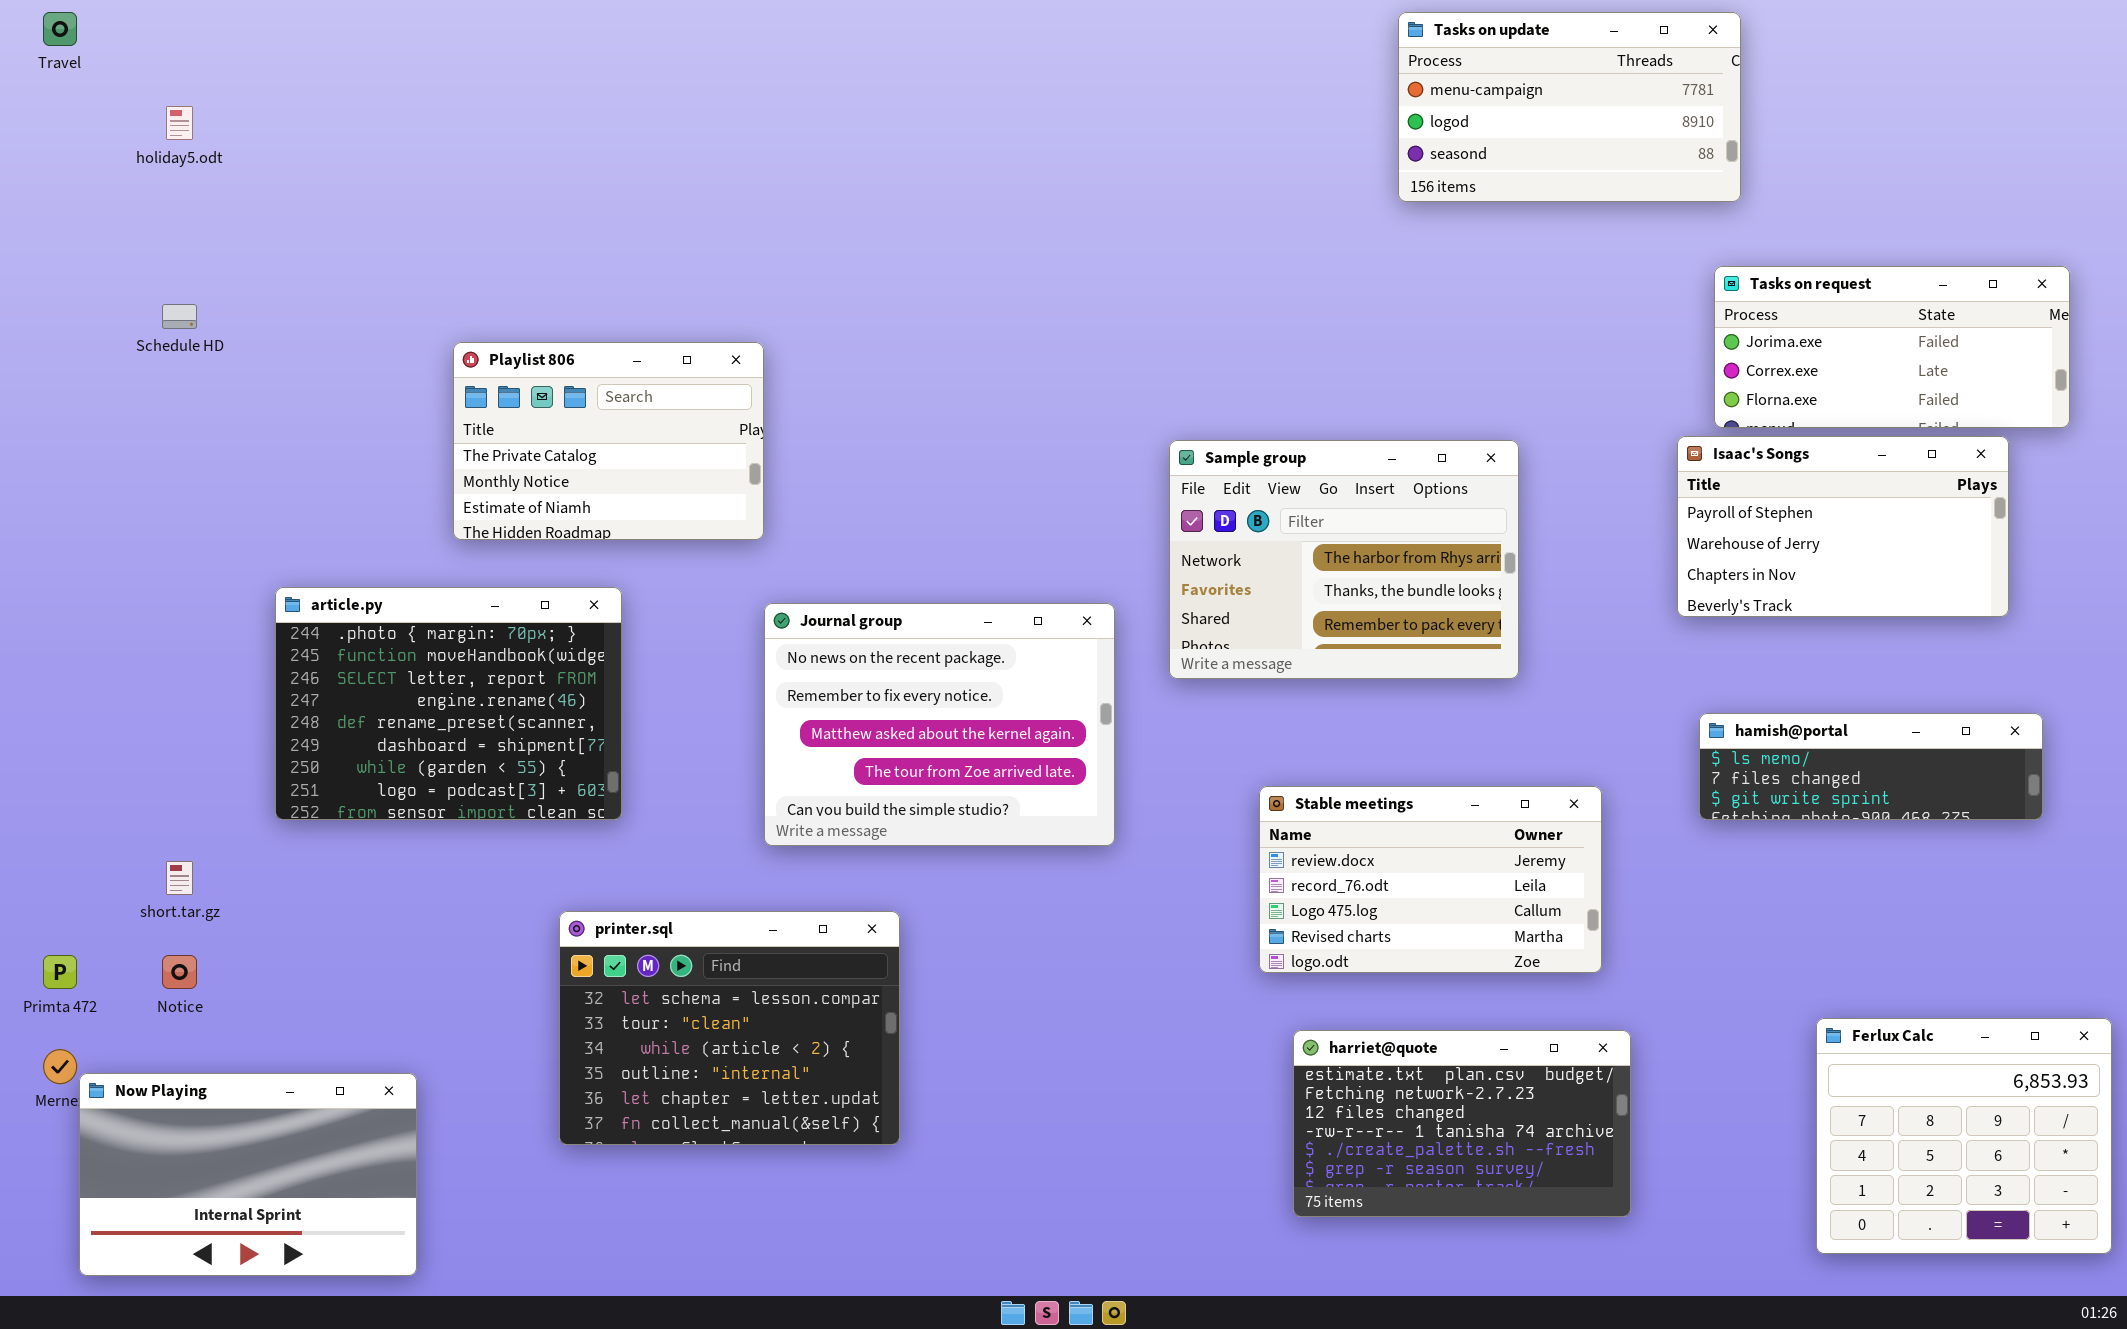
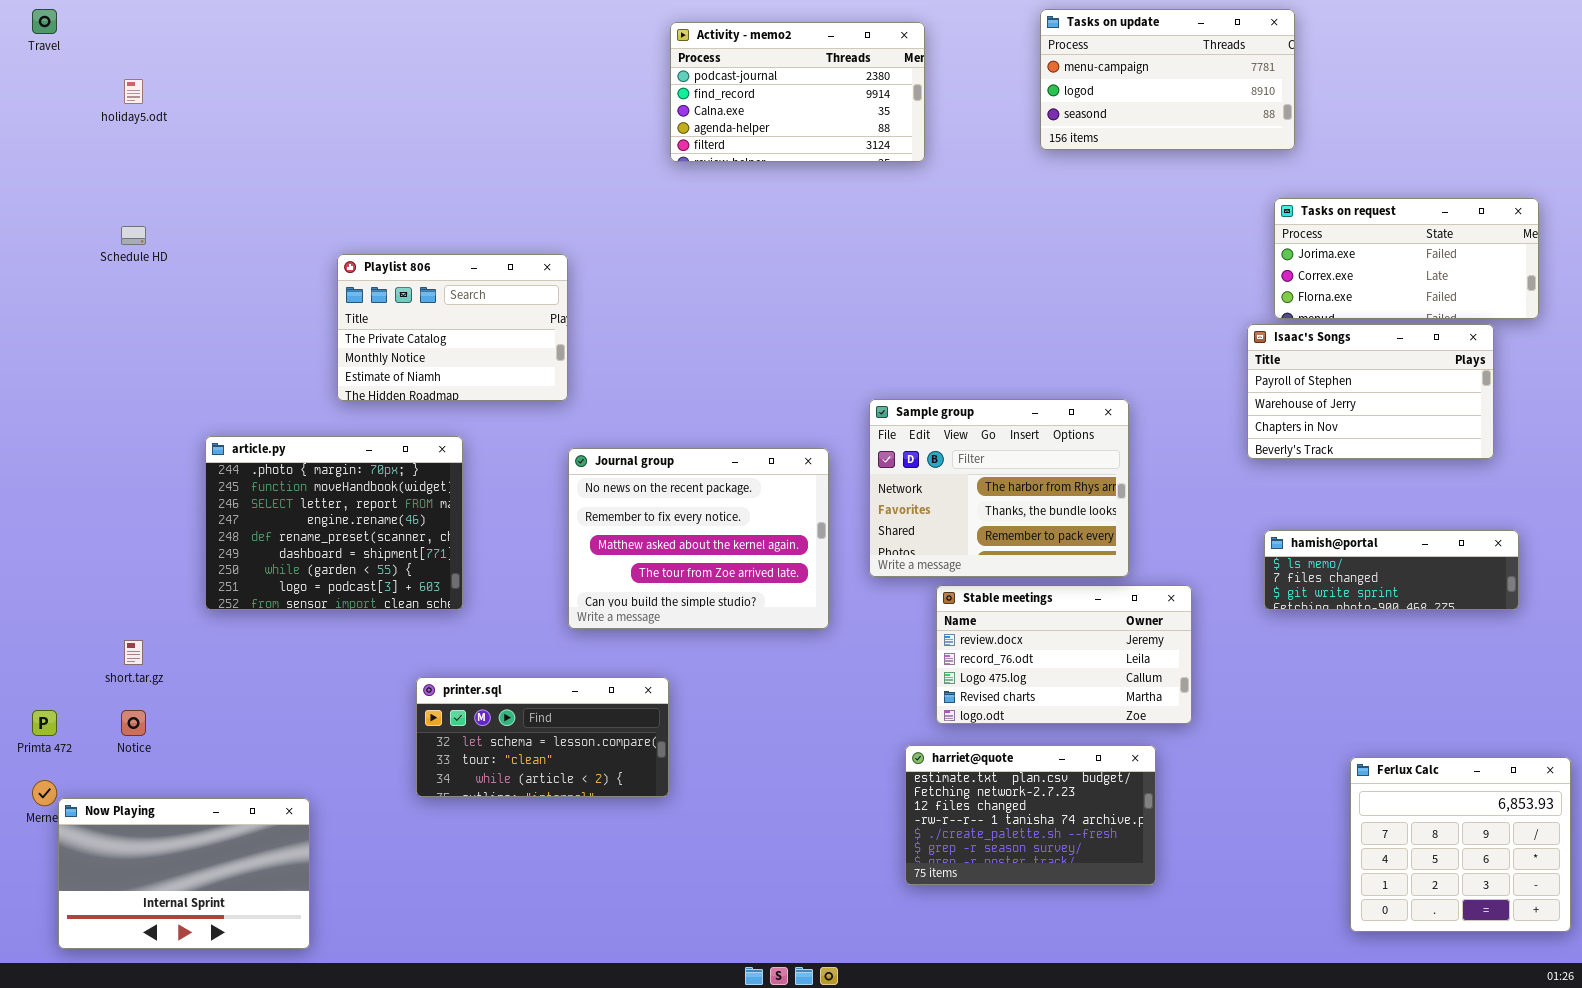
Activity - memo2: none -> [670,22,925,162], opened
Sample group: [1169,440,1519,679] -> [869,399,1129,577], moved
printer.sql: [559,911,900,1145] -> [416,677,669,797], resized
harriet@quote: [1293,1030,1631,1217] -> [905,745,1156,885], moved

